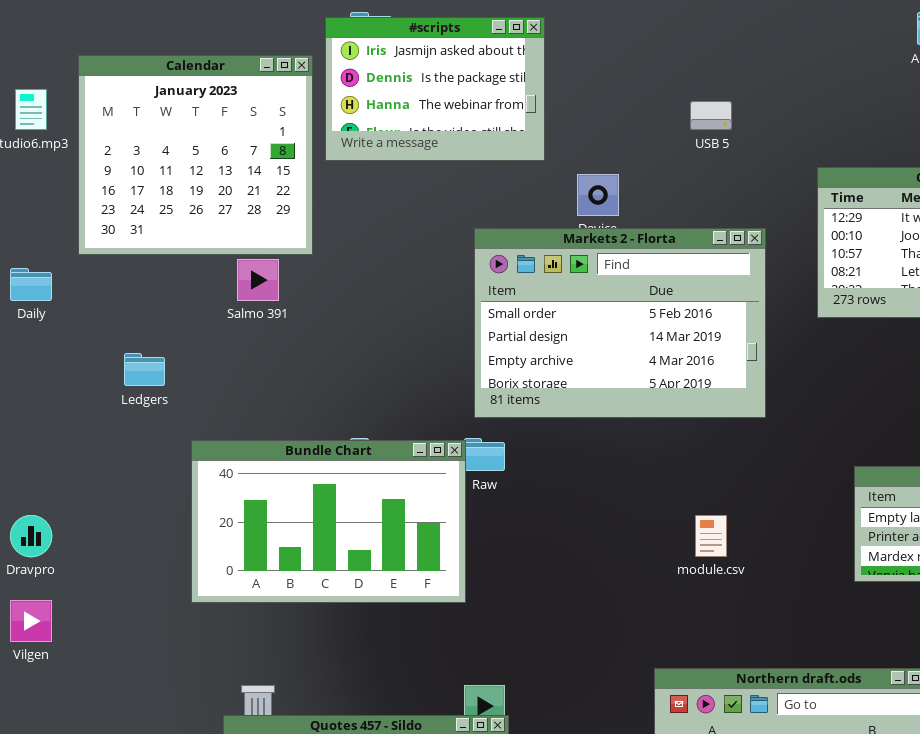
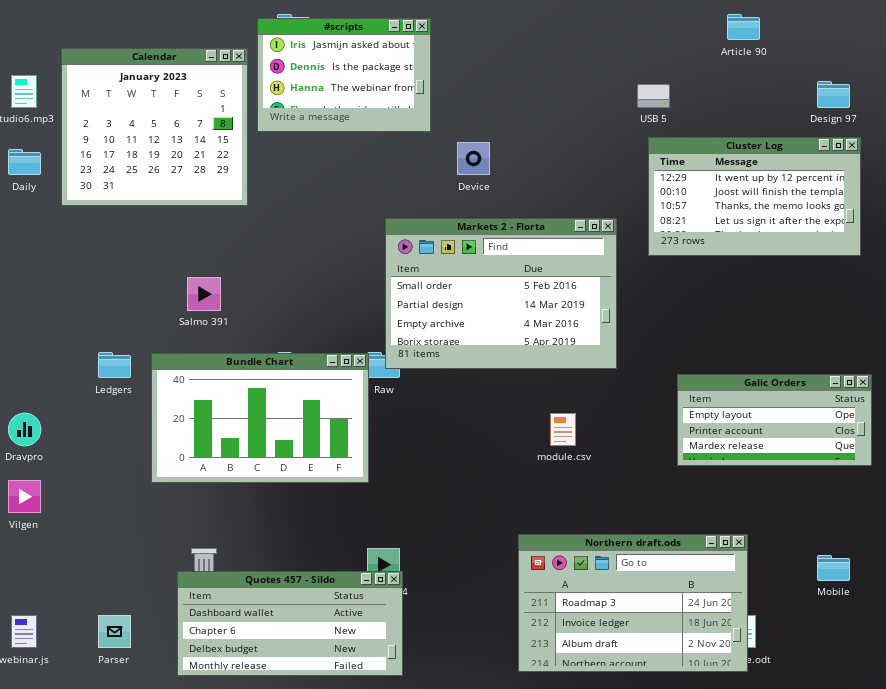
USB 5: [690,101,732,130] -> [637,84,670,108], moved
Markets 2 - Florta: [474,228,766,418] -> [385,218,617,369], moved
Salmo 391: [237,259,279,301] -> [187,277,221,311], moved
Daily: [10,268,52,301] -> [8,149,41,175], moved
Ledgers: [124,353,165,386] -> [98,352,131,378], moved

